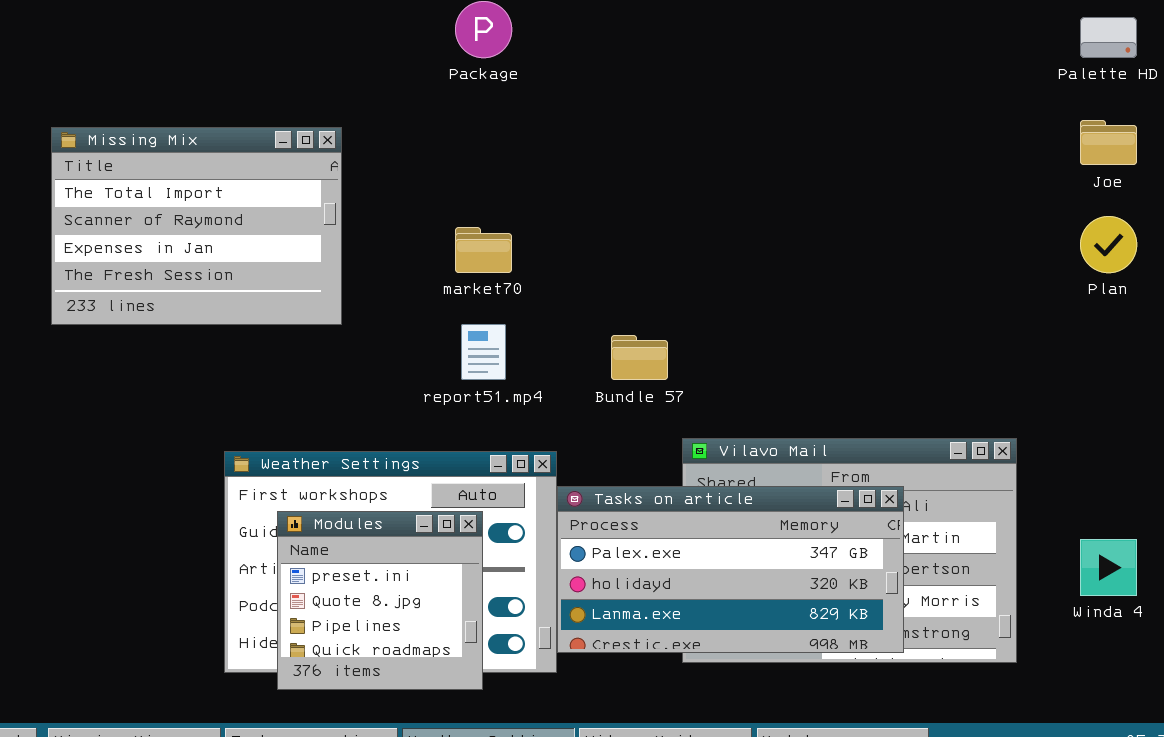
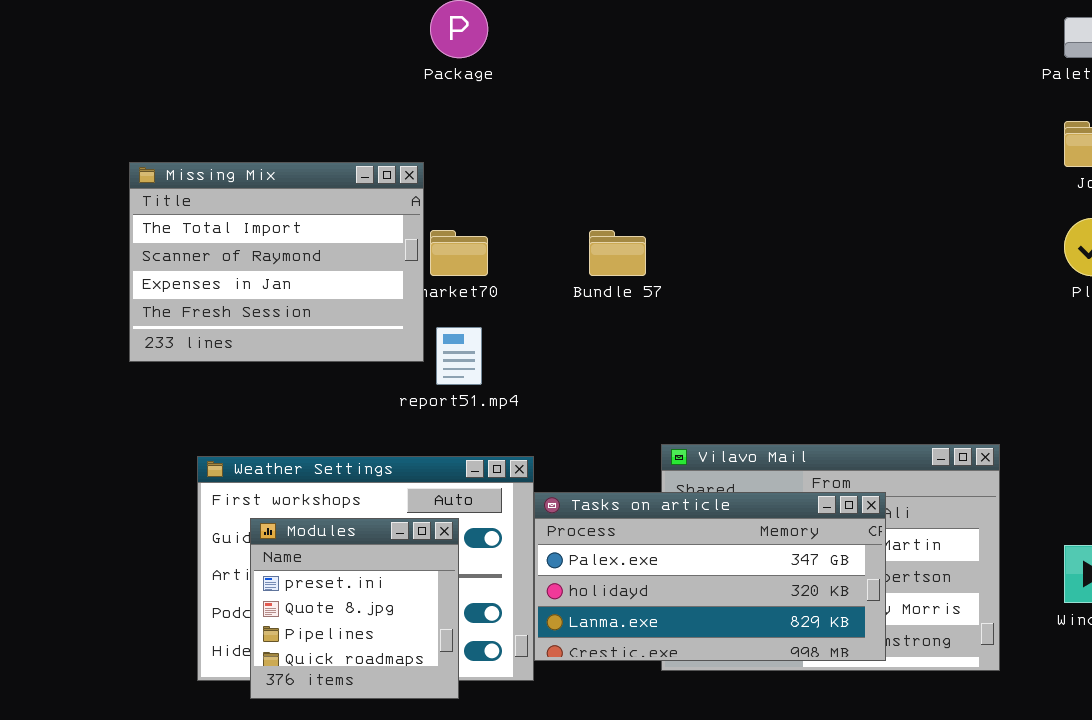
Missing Mix: [51,127,342,325] -> [129,162,424,362], moved
Bundle 57: [611,335,668,380] -> [589,230,646,276], moved

